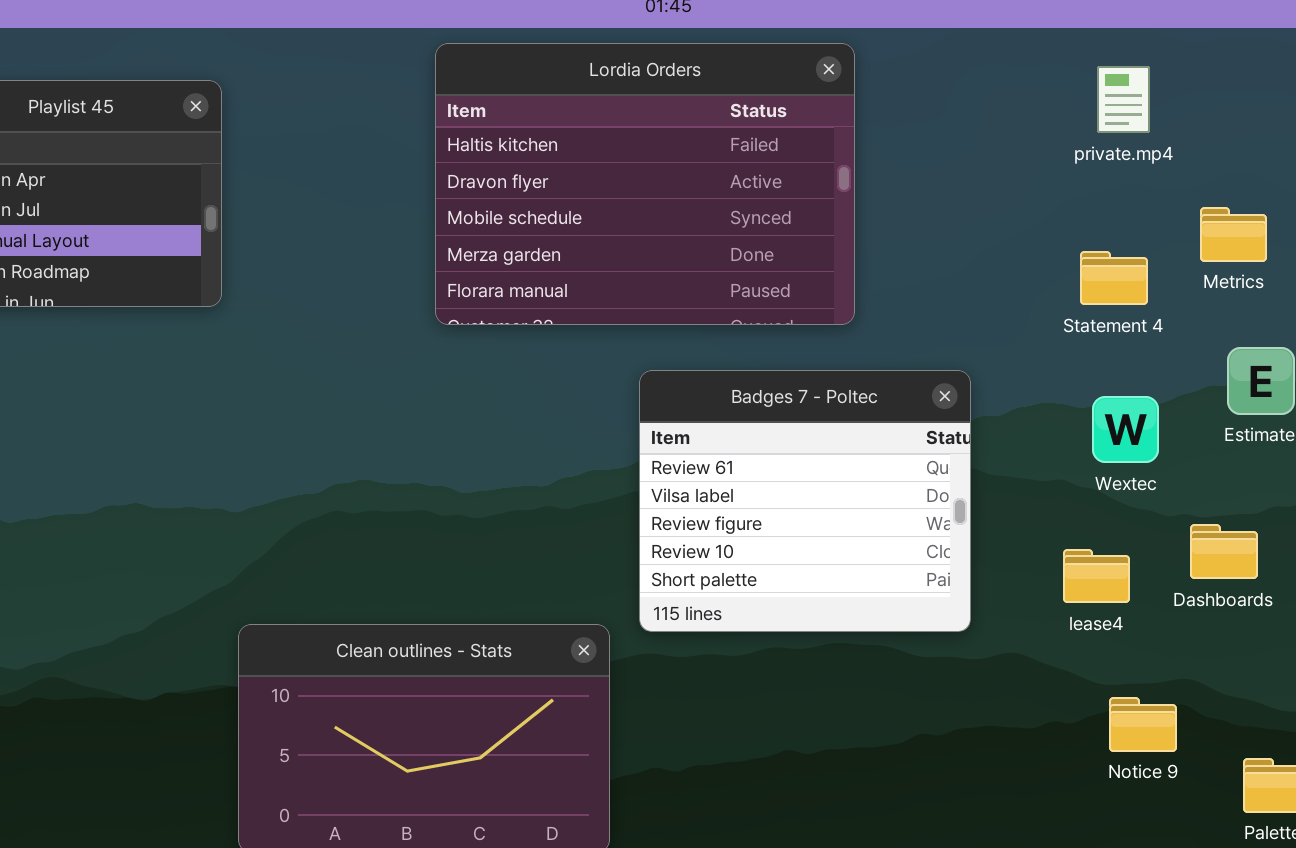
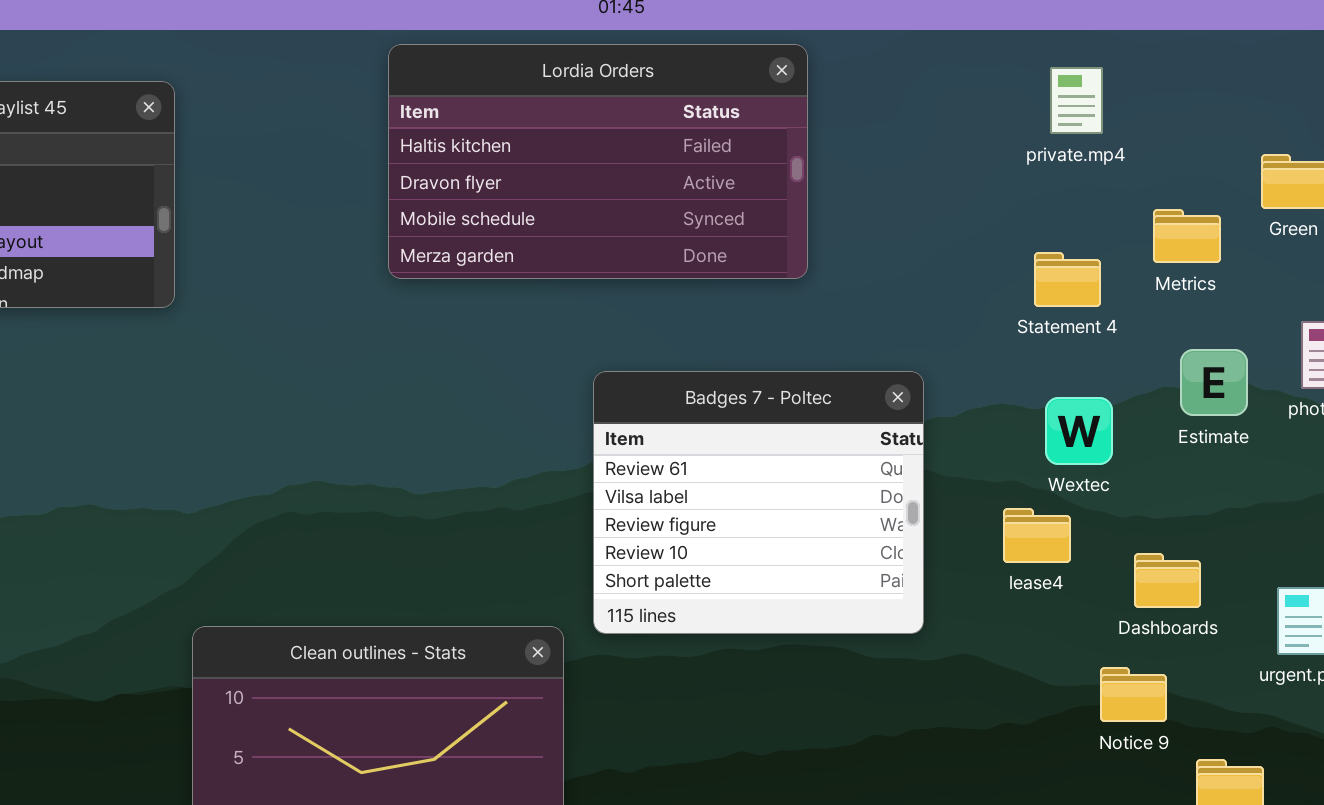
Lordia Orders: [435,43,855,325] -> [388,44,808,279], resized
Dashboards: [1190,524,1258,579] -> [1134,553,1201,608], moved
lease4: [1063,549,1130,603] -> [1003,508,1071,563], moved
Notice 9: [1109,697,1177,752] -> [1100,667,1167,722], moved

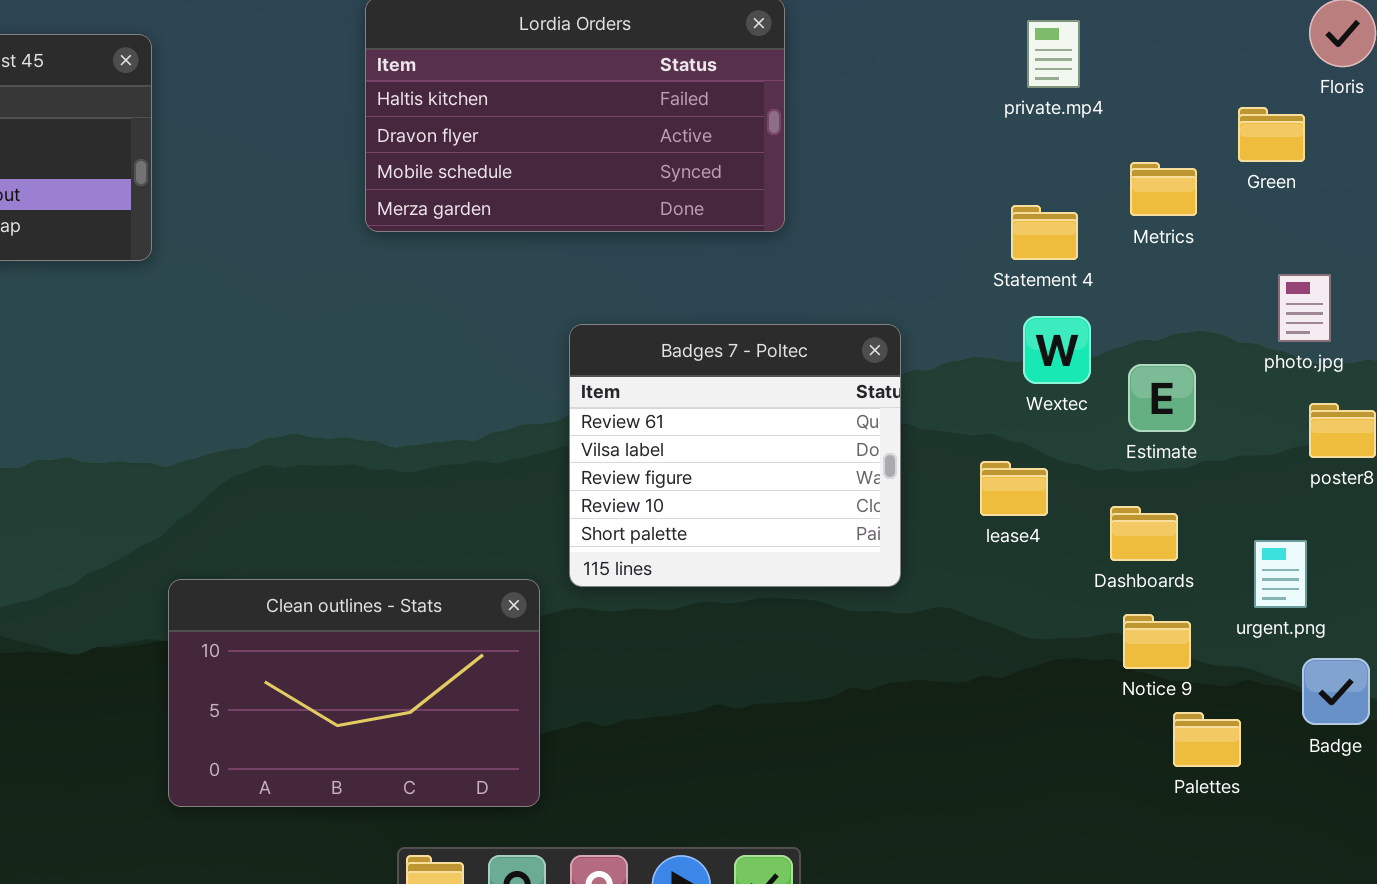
Estimate: [1180,349,1248,416] -> [1128,364,1196,432], moved
Wextec: [1045,397,1113,465] -> [1023,316,1091,384], moved
Notice 9: [1100,667,1167,722] -> [1123,614,1191,669], moved

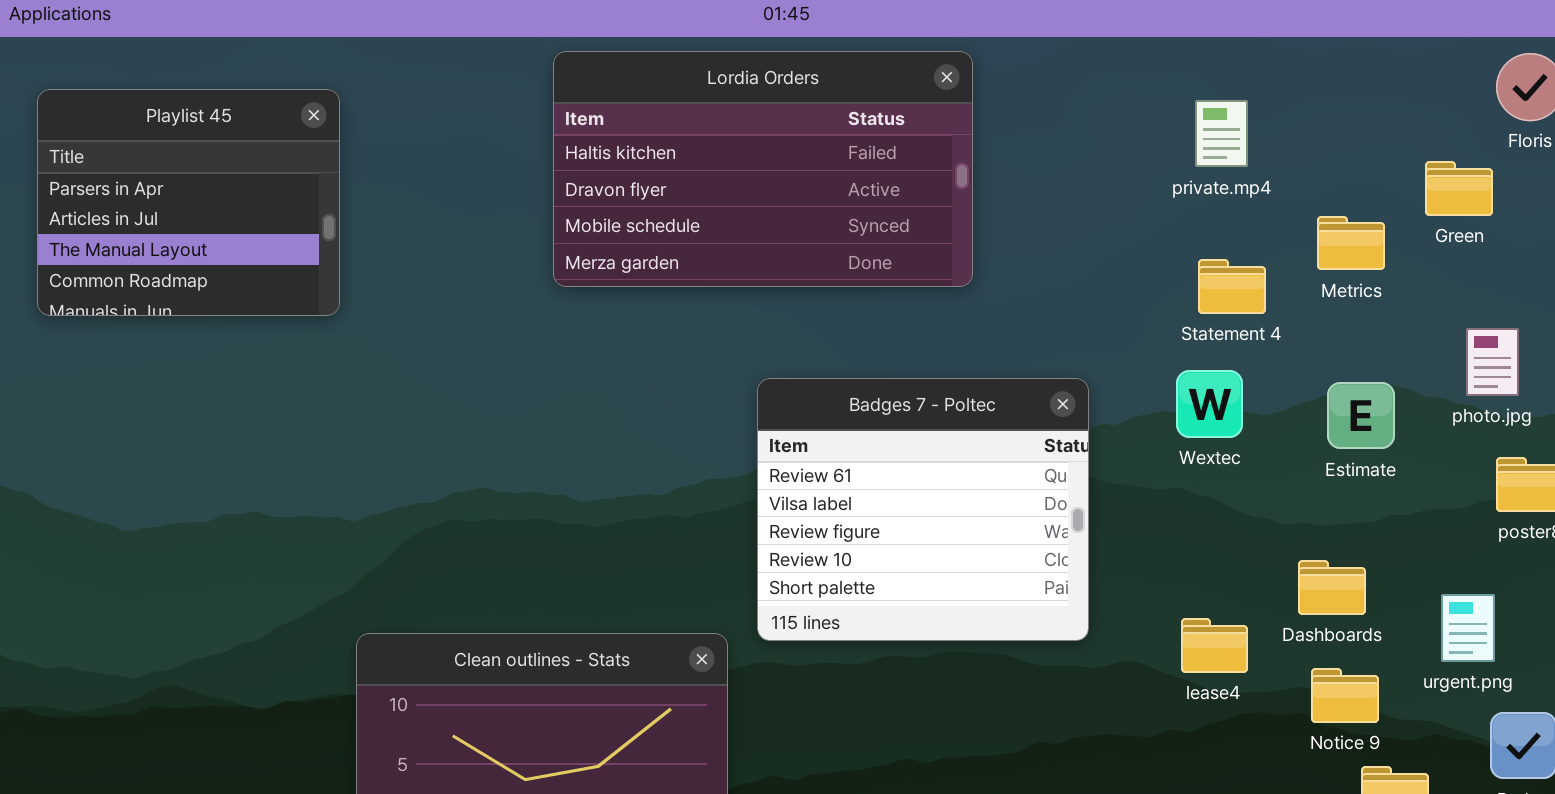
private.mp4: [1027,20,1080,88] -> [1195,100,1248,167], moved
Wextec: [1023,316,1091,384] -> [1176,370,1243,438], moved
Estimate: [1128,364,1196,432] -> [1327,382,1395,449], moved
lease4: [980,461,1048,516] -> [1181,618,1248,673], moved

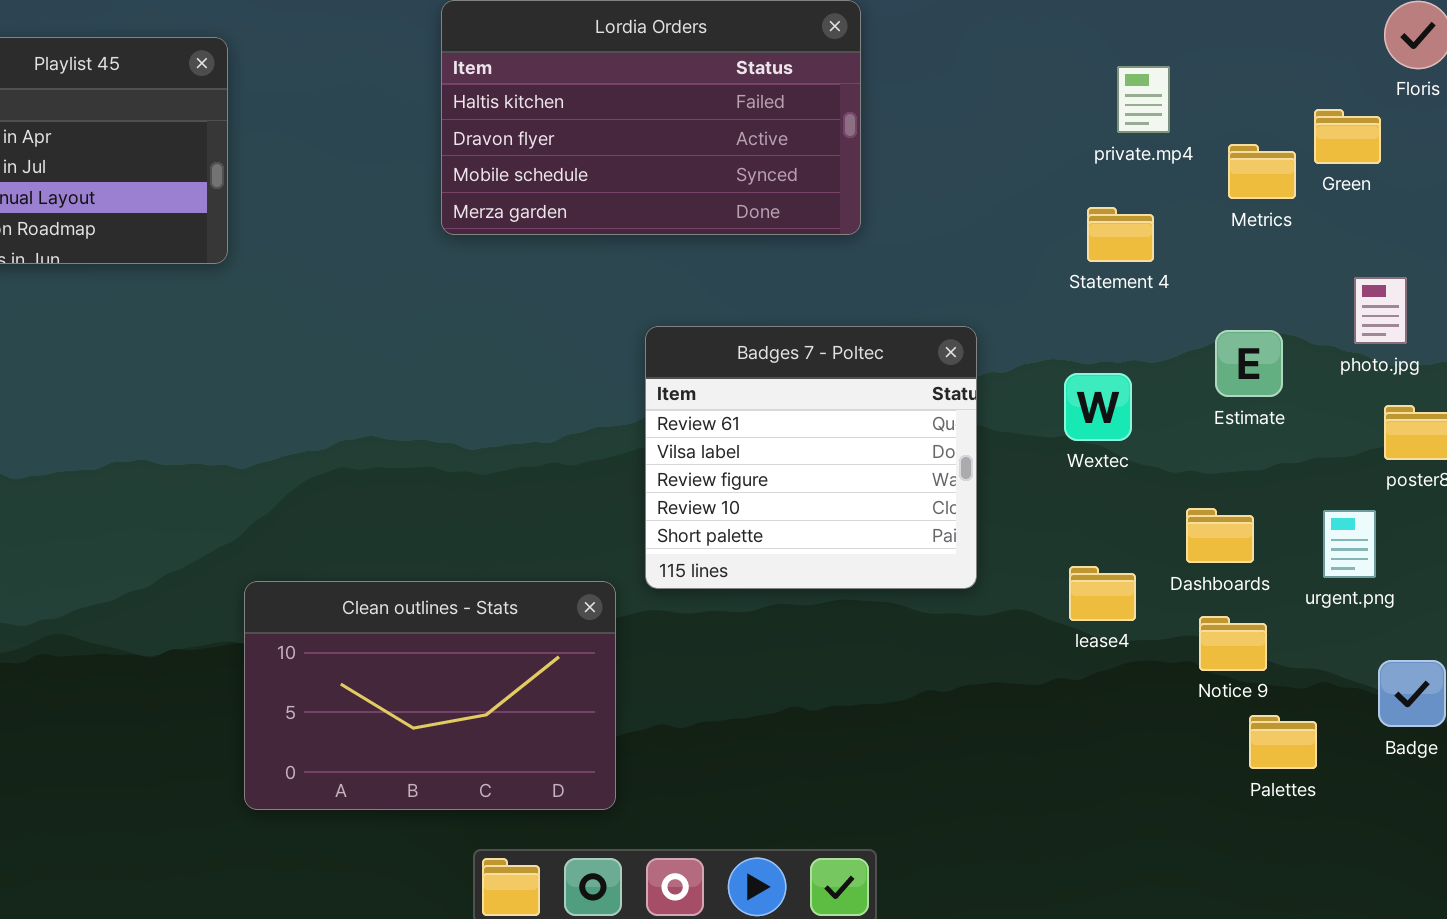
private.mp4: [1195,100,1248,167] -> [1117,66,1170,133], moved
Metrics: [1317,216,1385,270] -> [1228,144,1296,199], moved
Wextec: [1176,370,1243,438] -> [1064,373,1132,441], moved
urgent.png: [1441,594,1495,662] -> [1323,510,1376,578], moved

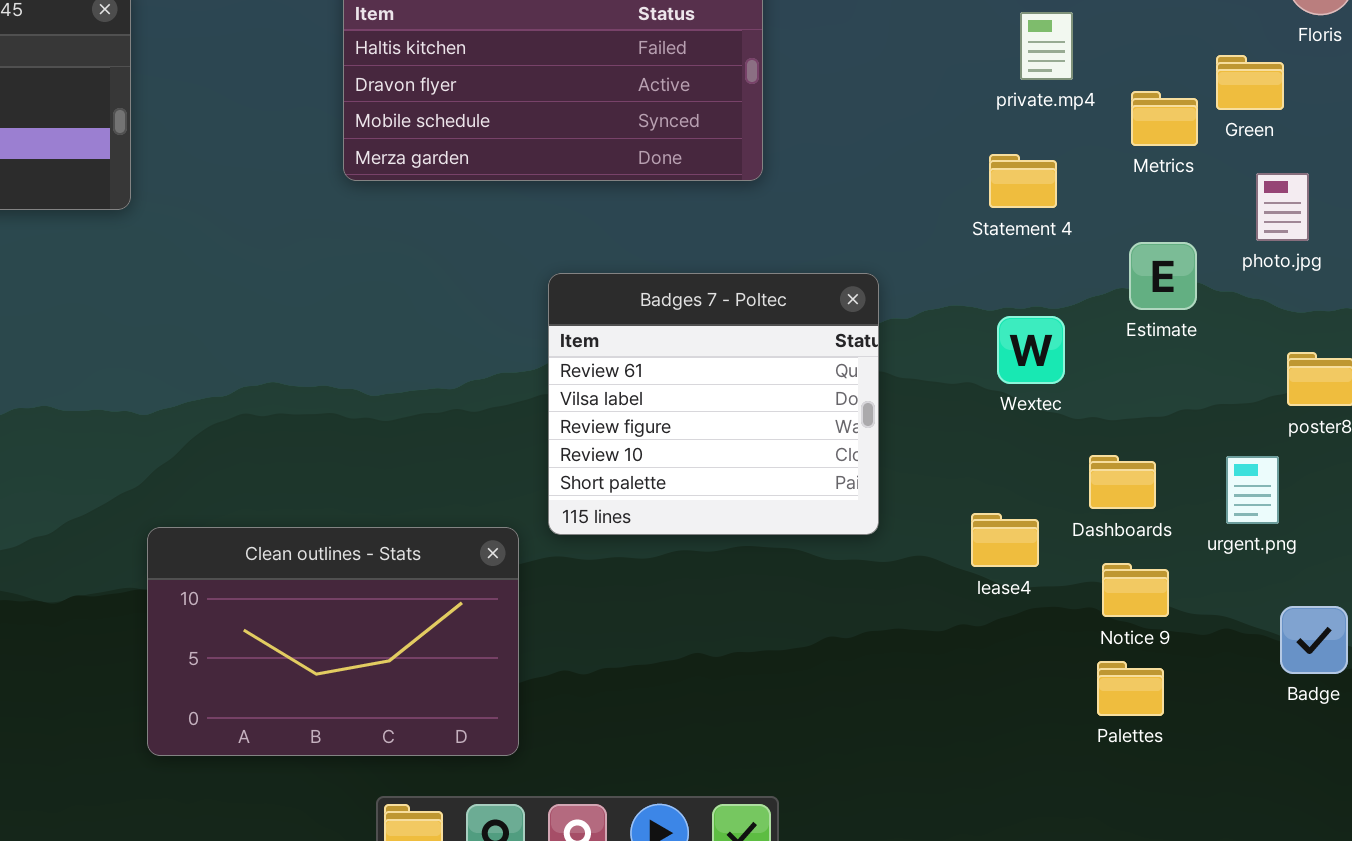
photo.jpg: [1354,277,1407,344] -> [1256,173,1309,241], moved
Estimate: [1215,330,1283,397] -> [1129,242,1197,310], moved
Wextec: [1064,373,1132,441] -> [997,316,1065,384], moved
Palettes: [1249,715,1317,769] -> [1097,661,1164,716], moved

